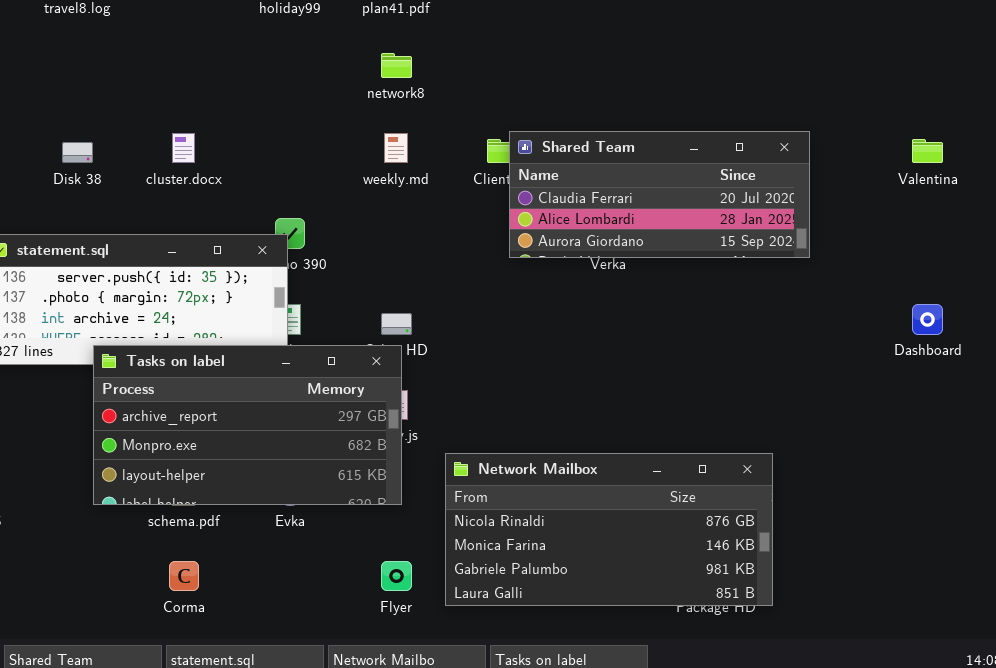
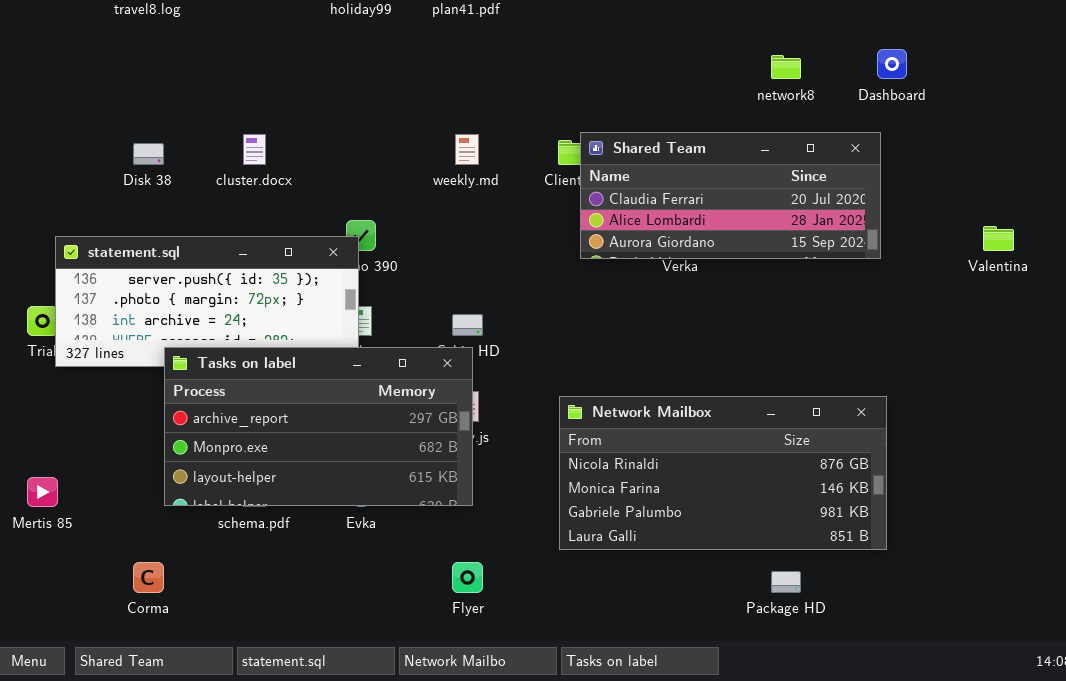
network8: [381,53,412,78] -> [771,55,801,79], moved
Valentina: [912,139,943,163] -> [983,226,1014,251], moved
Dashboard: [912,304,943,335] -> [877,49,907,79], moved
Network Mailbox: [445,453,773,606] -> [559,396,887,550], moved
Corma: [169,561,199,591] -> [133,562,164,593], moved

